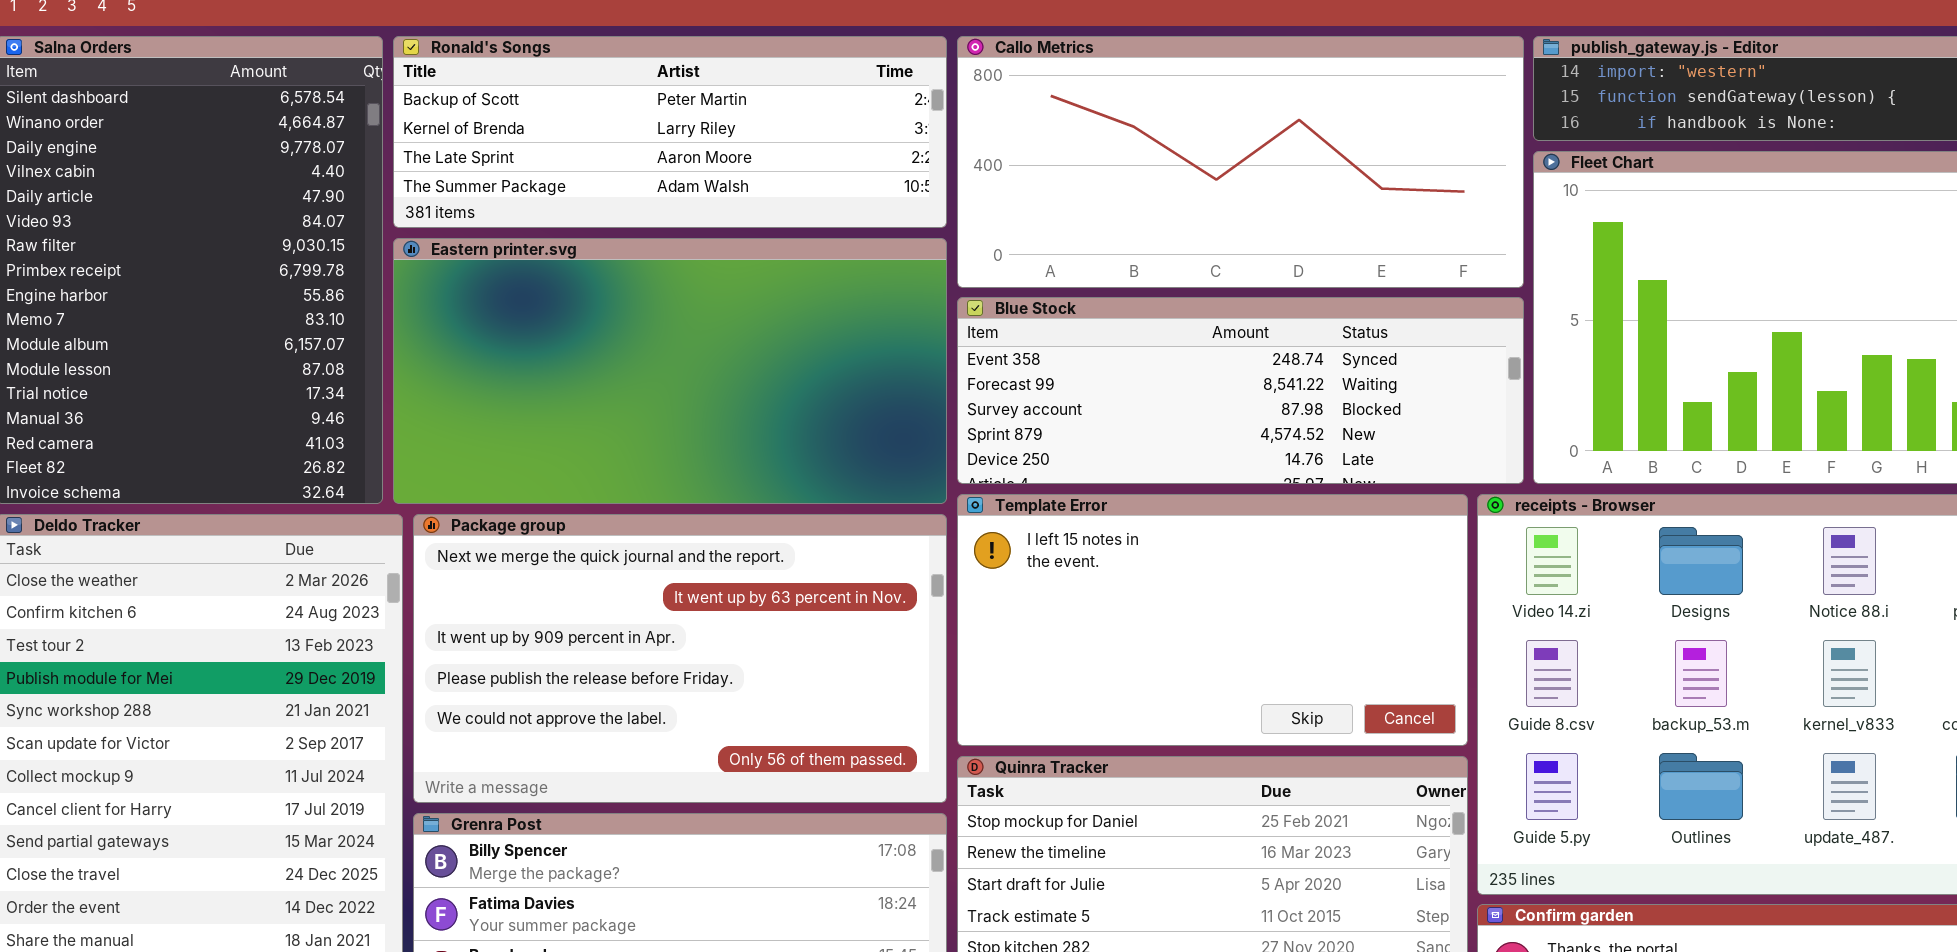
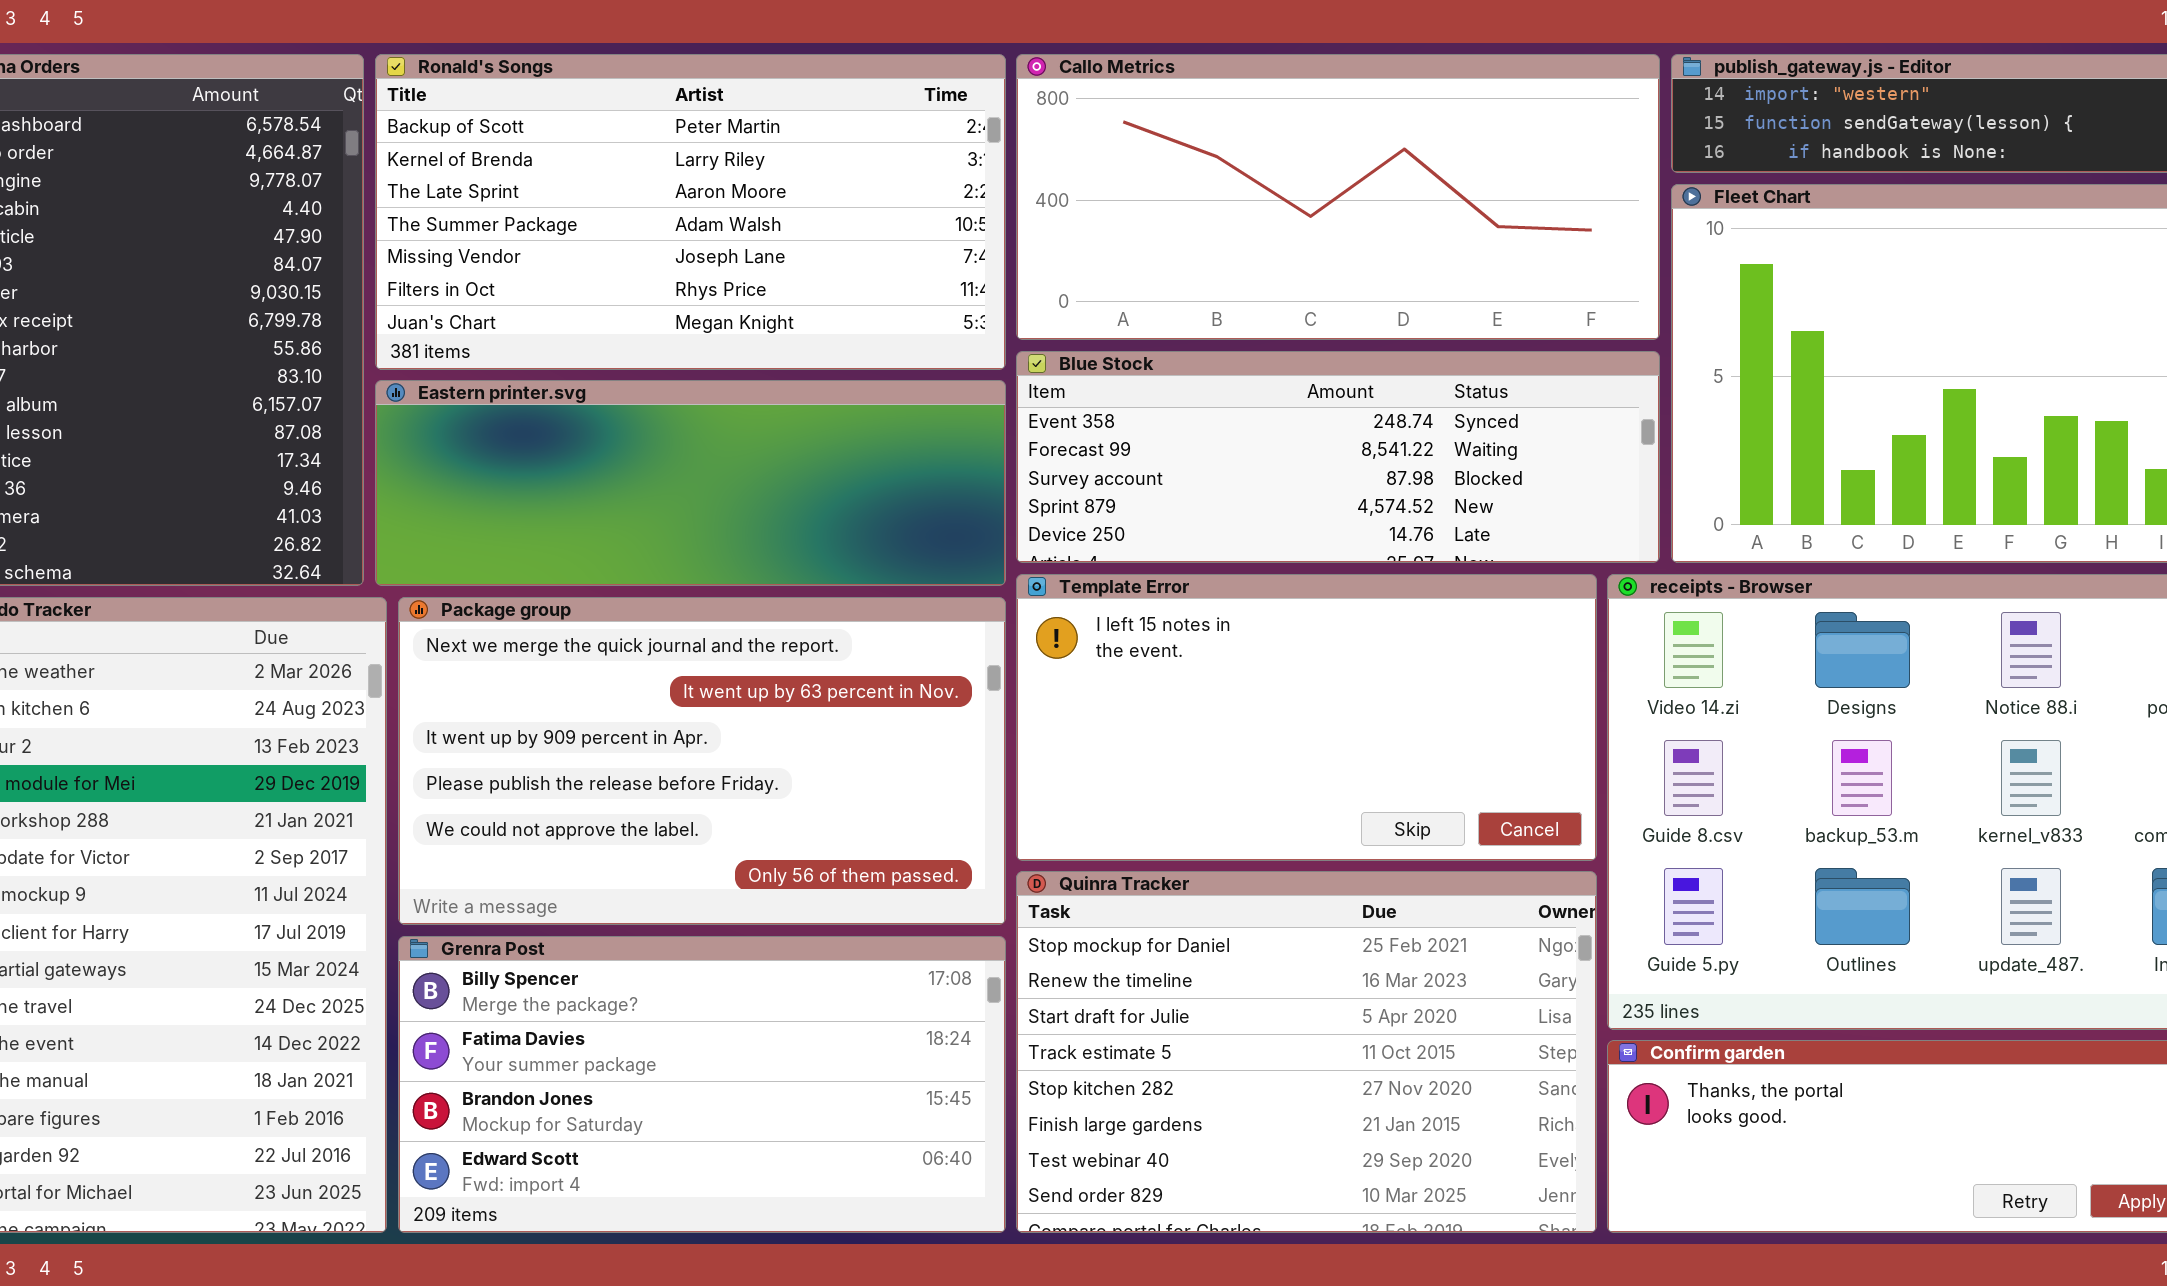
Ronald's Songs: [393,36,947,228] -> [375,54,1006,370], resized
Eastern printer.svg: [393,238,947,504] -> [375,380,1006,586], resized

